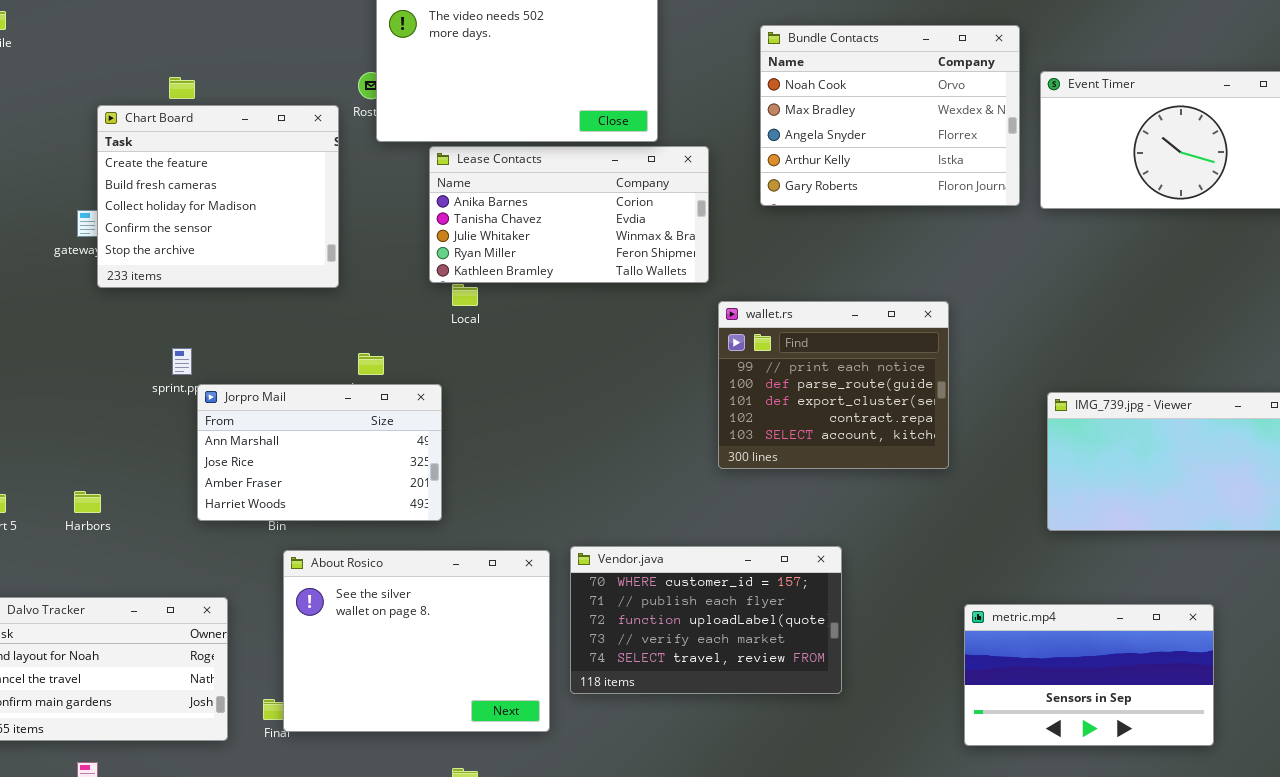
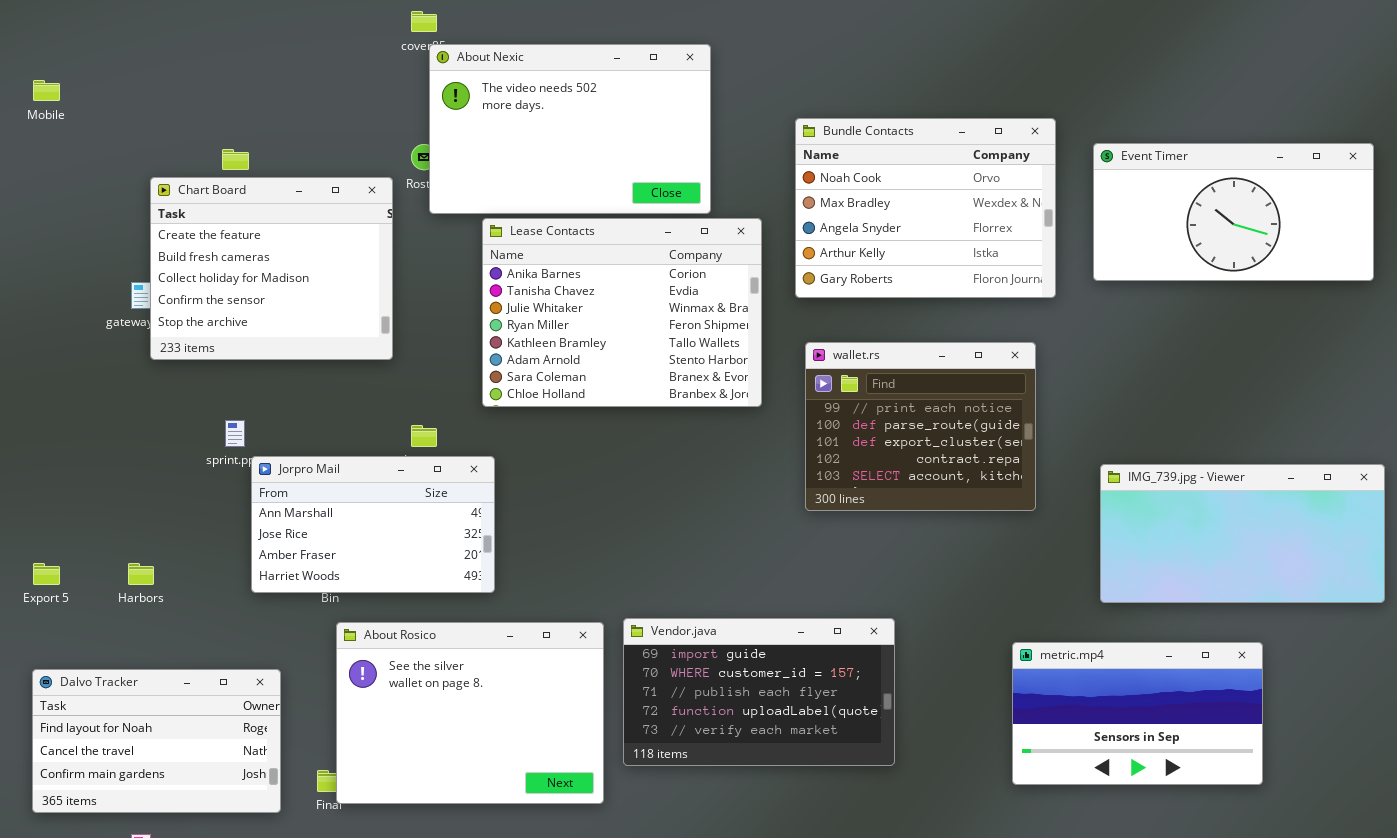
Bundle Contacts: [760,25,1020,206] -> [795,118,1056,298], moved
Lease Contacts: [429,146,709,283] -> [482,218,762,407], resized
wallet.rs: [718,301,949,469] -> [805,342,1036,511], moved
Vendor.java: [570,546,842,694] -> [623,618,895,766], scrolled up 1 row
metric.mp4: [964,604,1214,746] -> [1012,642,1263,785], moved

